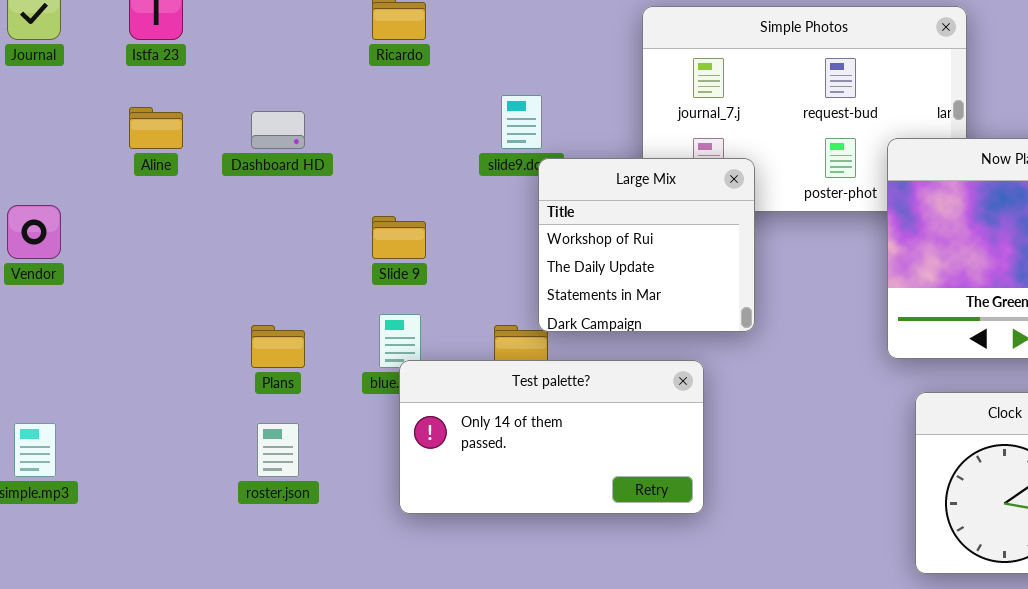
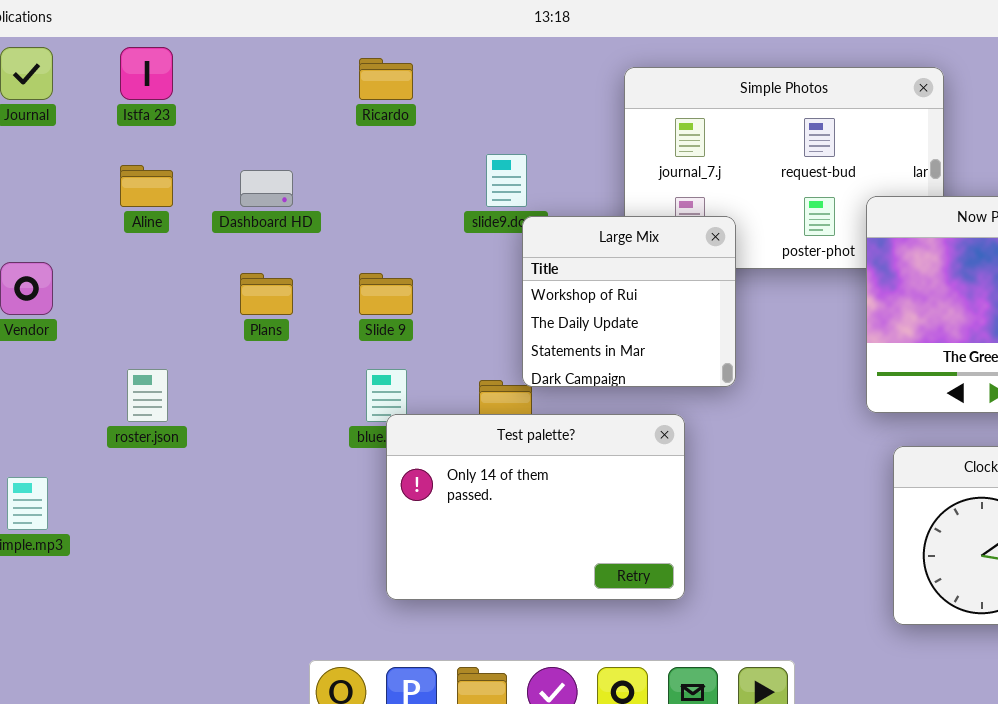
Plans: [251,325,305,368] -> [240,273,293,315], moved
Test palette?: [399,360,704,514] -> [386,414,685,600], resized
roster.json: [257,423,299,477] -> [127,369,168,422], moved

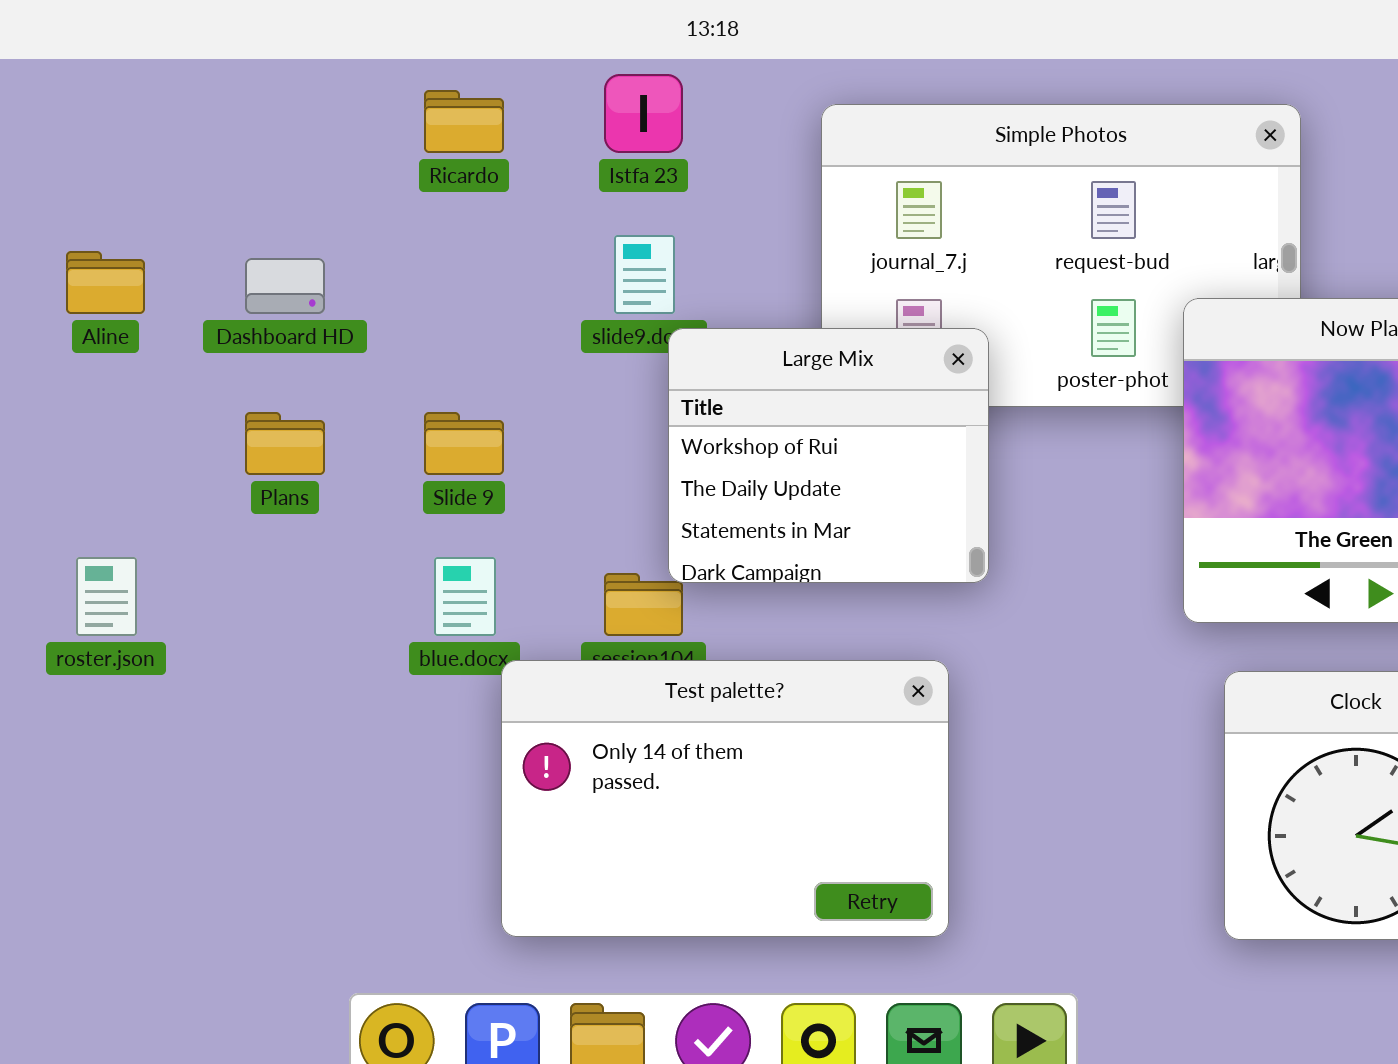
Istfa 23: [120,47,173,100] -> [604,74,683,153], moved
Test palette?: [386,414,685,600] -> [501,660,949,937], moved

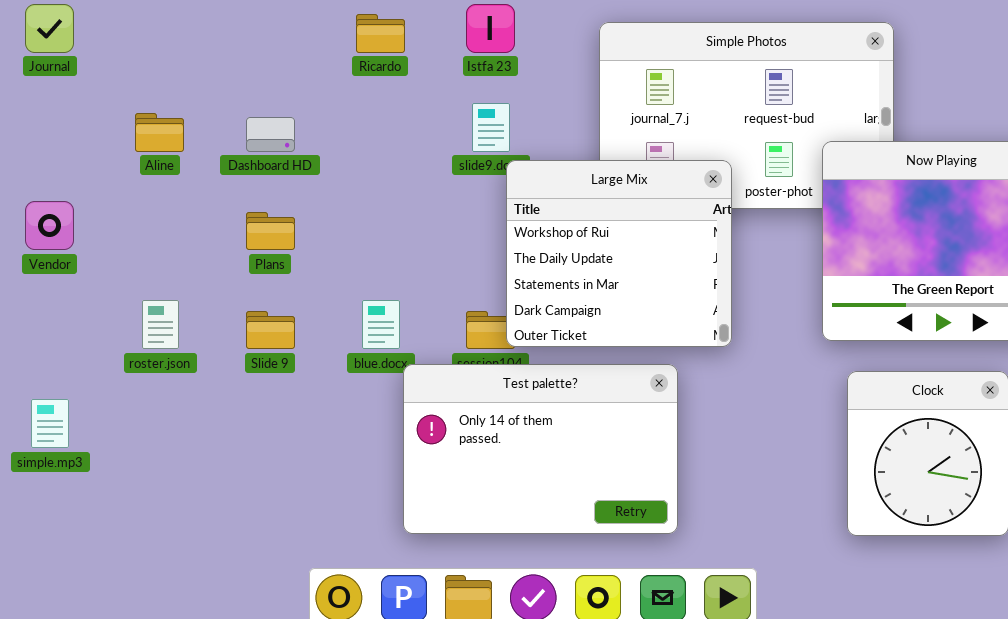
Large Mix: [668,328,989,583] -> [506,160,732,347], resized
Slide 9: [424,412,504,475] -> [246,311,295,349], moved

